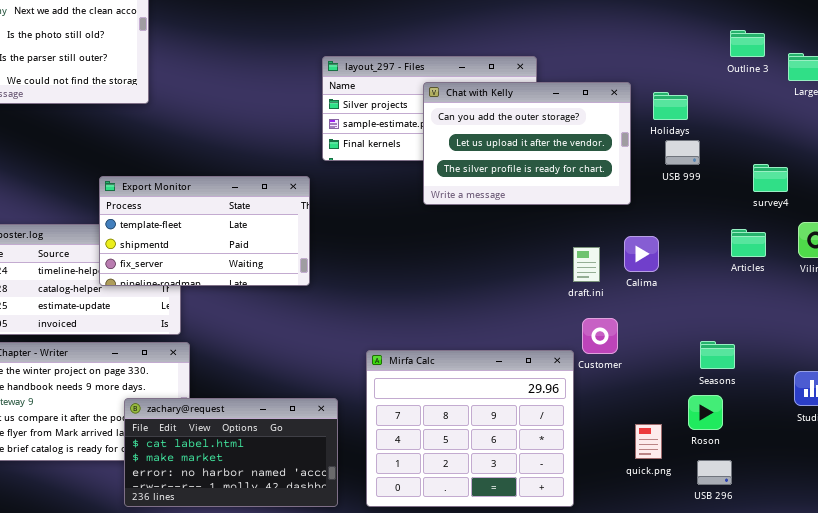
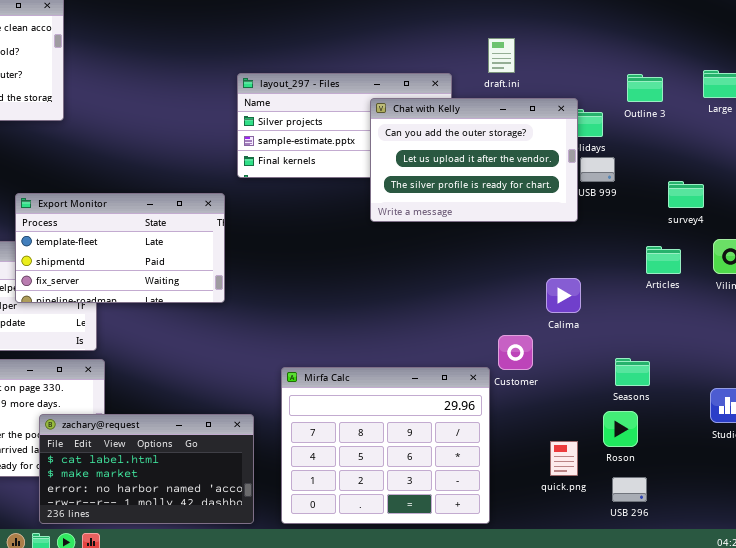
Outline 3: [730,30,765,57] -> [627,74,663,102], moved
Chat with Kelly: [423,82,631,205] -> [370,98,578,222], moved
Calima: [624,236,659,272] -> [546,278,581,313], moved
draft.ini: [573,247,600,282] -> [488,38,515,73], moved

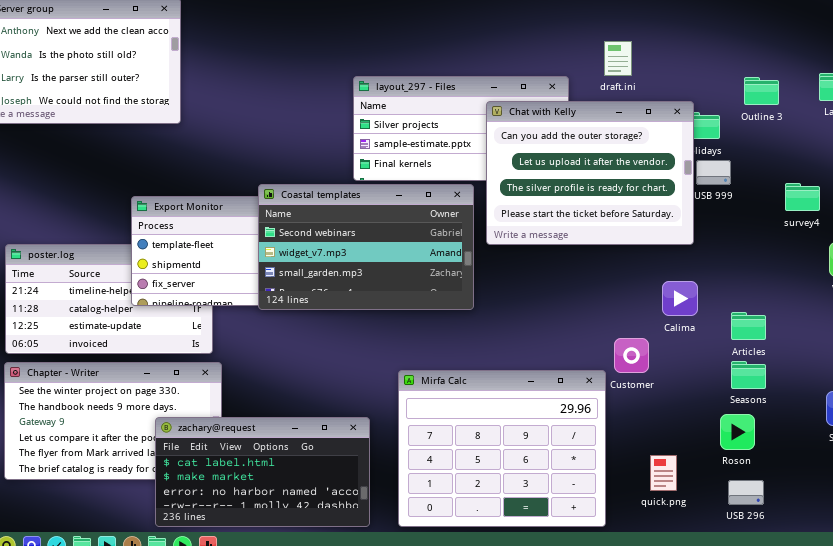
Chat with Kelly: [370,98,578,222] -> [486,101,694,245], resized
Coastal templates: none -> [258,184,474,310], opened
Articles: [646,246,681,274] -> [731,312,766,340], moved
quick.png: [550,441,578,476] -> [650,455,677,491], moved

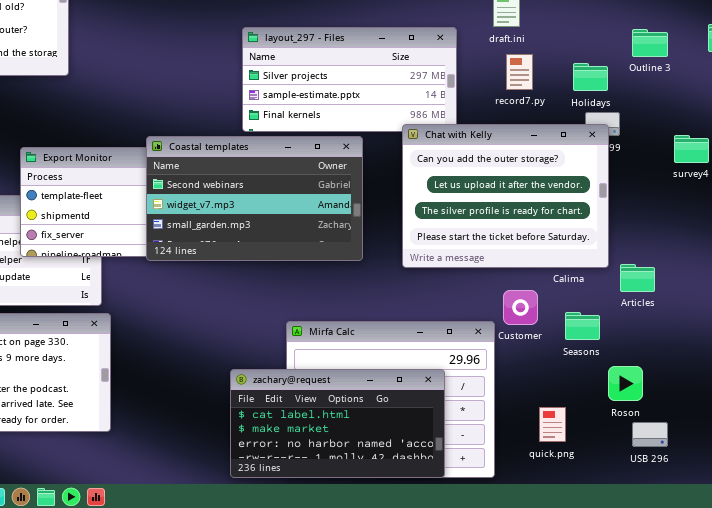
Chat with Kelly: [486,101,694,245] -> [402,124,609,268], moved
Seasons: [731,361,766,389] -> [565,312,600,340], moved
zachary@request: [155,417,370,527] -> [230,369,445,478], moved
USB 296: [728,480,764,505] -> [632,422,668,447], moved

